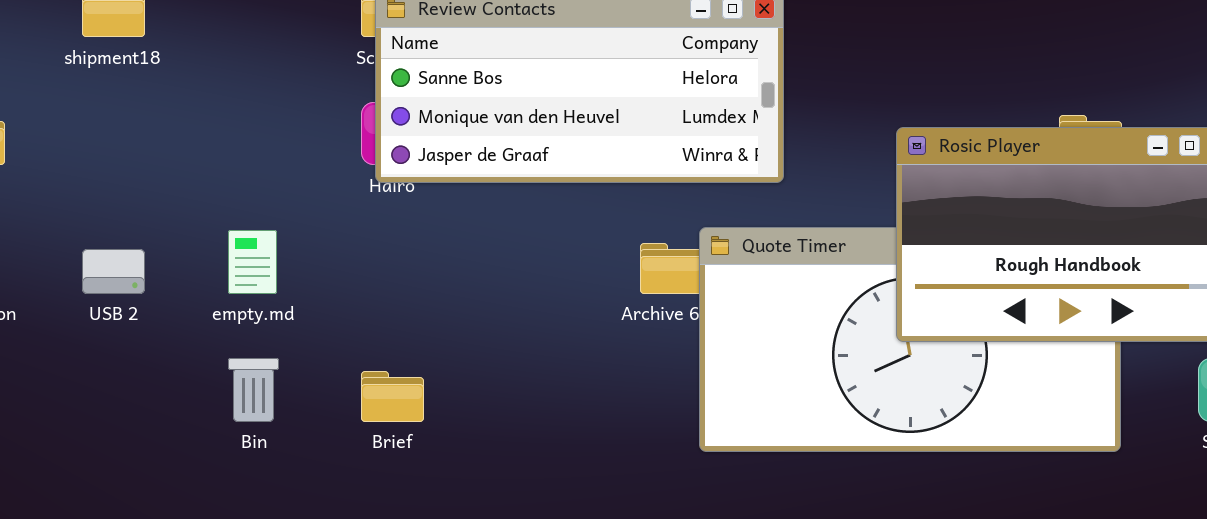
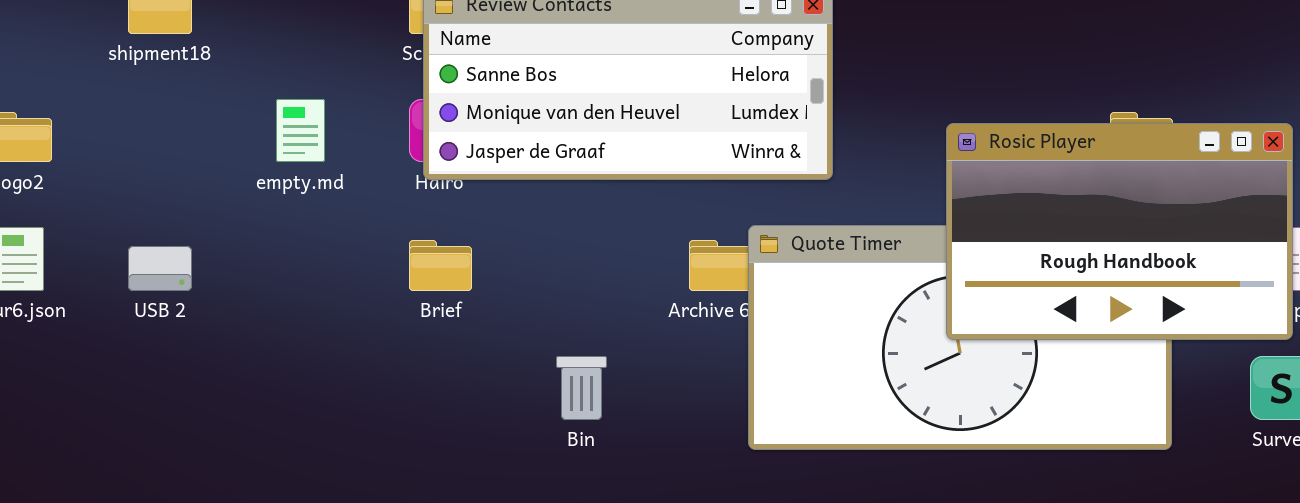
empty.md: [228,230,277,294] -> [276,99,325,162], moved
Bin: [228,358,279,422] -> [556,356,607,420], moved
Brief: [361,371,424,422] -> [409,240,472,291], moved

